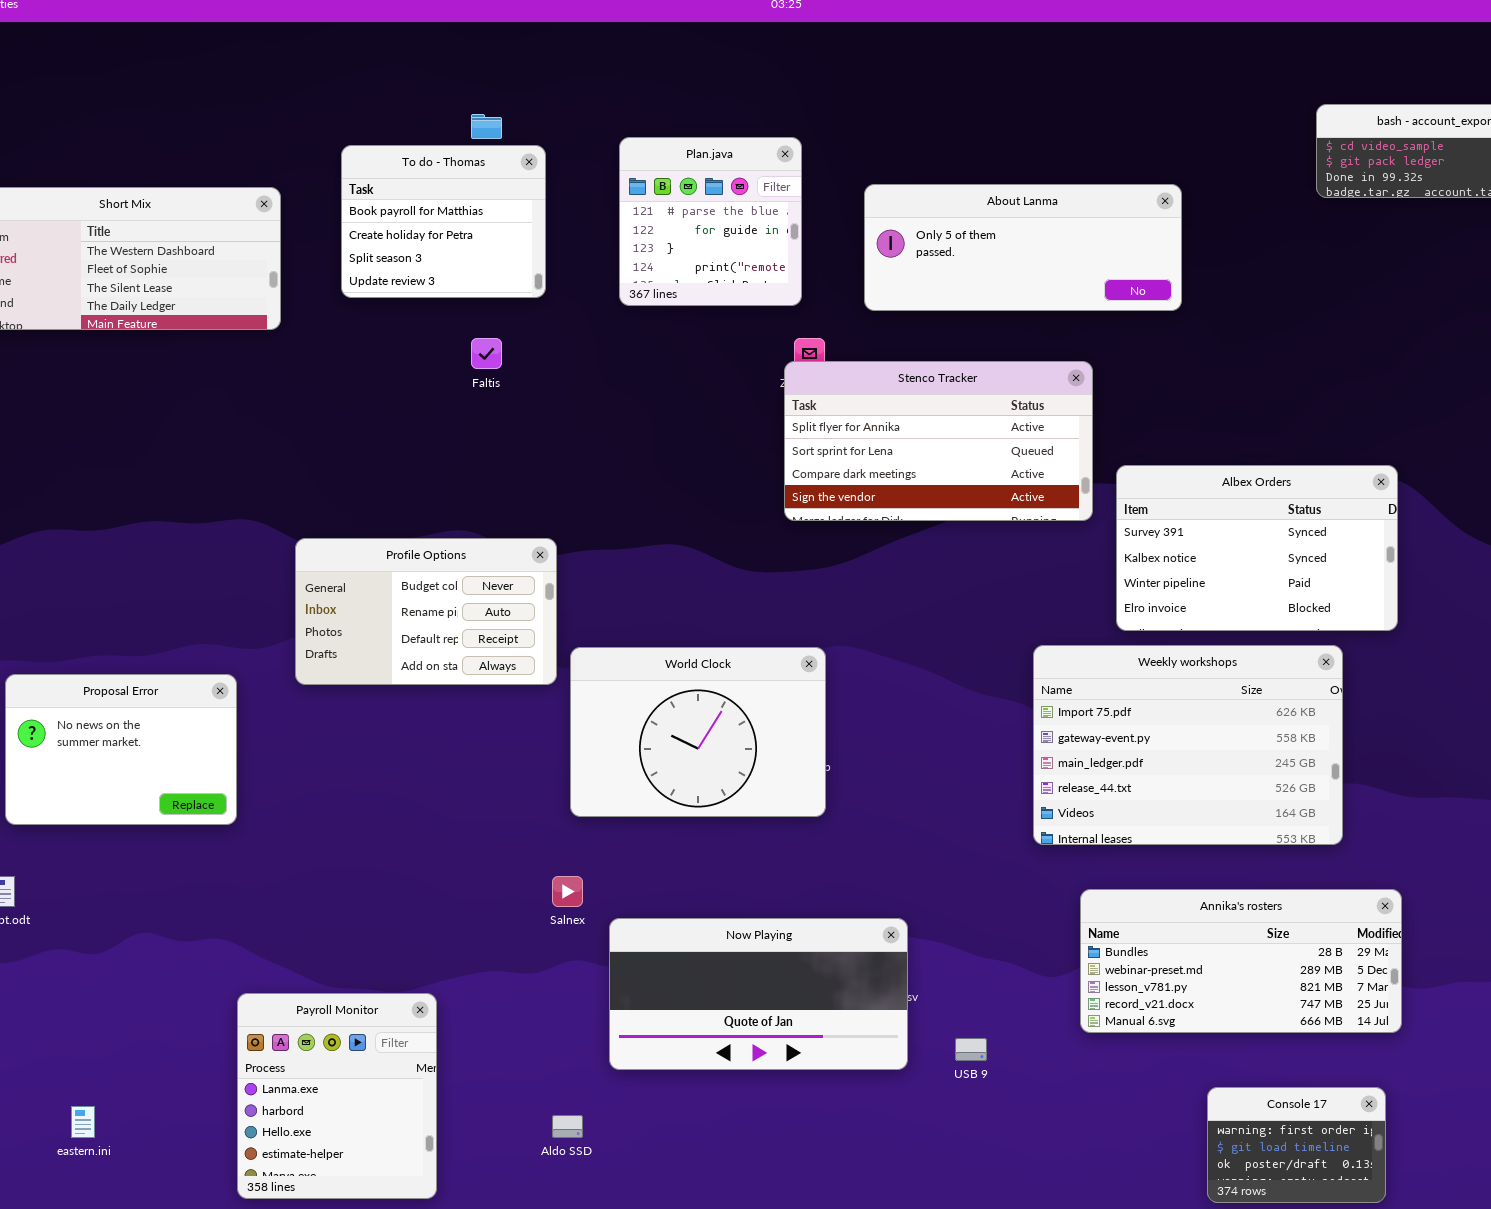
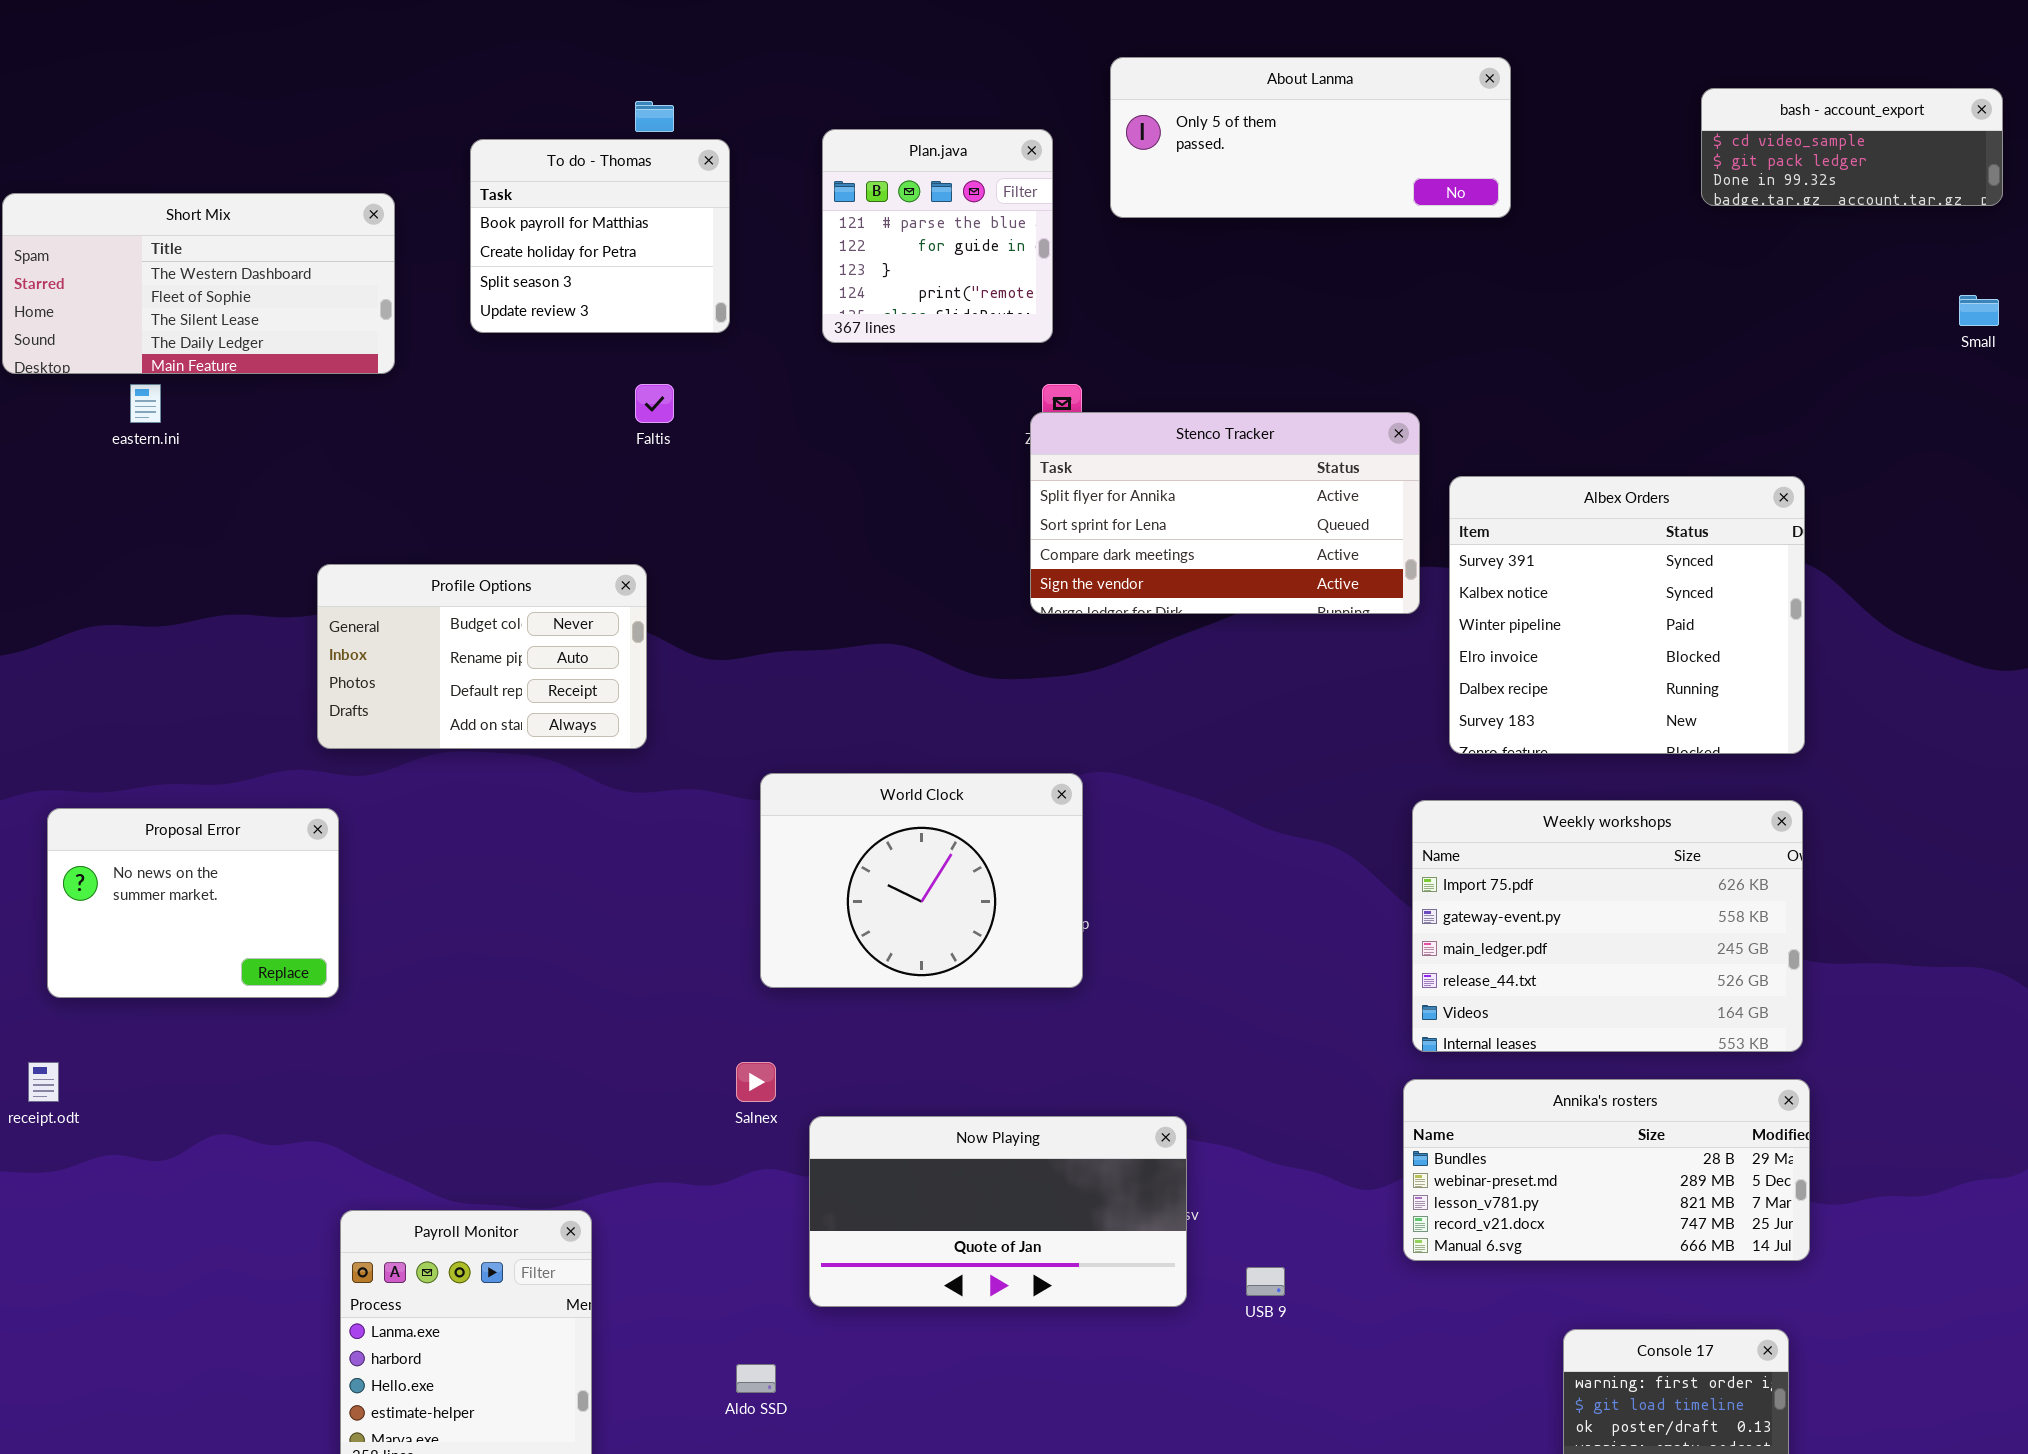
About Lanma: [864,184,1182,311] -> [1110,57,1511,218], moved
Albex Orders: [1116,465,1398,631] -> [1449,476,1805,754], resized
Profile Options: [295,538,557,685] -> [317,564,647,749], moved
Weekly workshops: [1033,645,1343,845] -> [1412,800,1803,1052], moved
eastern.ini: [71,1106,95,1138] -> [130,384,161,423], moved

